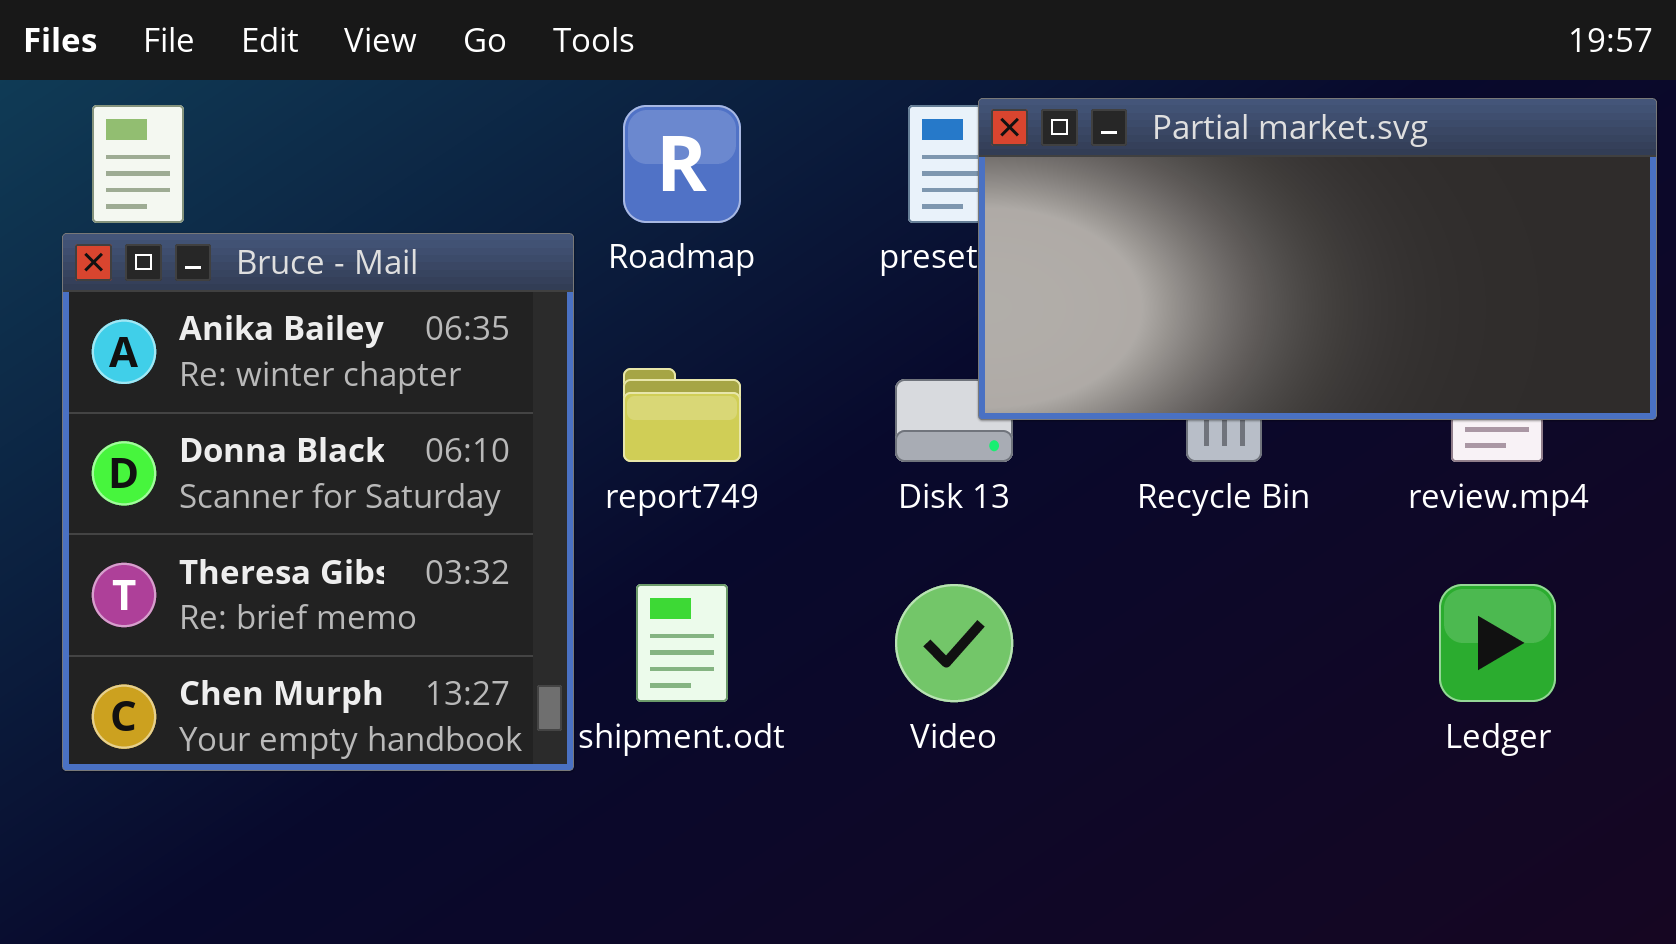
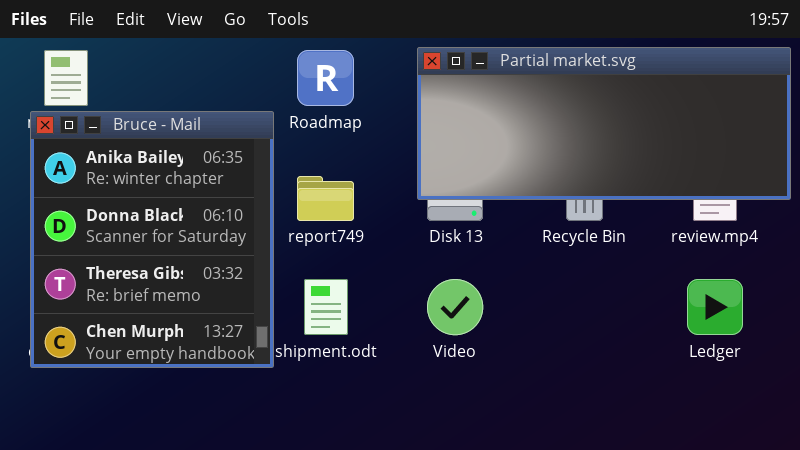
Partial market.svg: [978,98,1657,420] -> [417,47,791,200], resized

